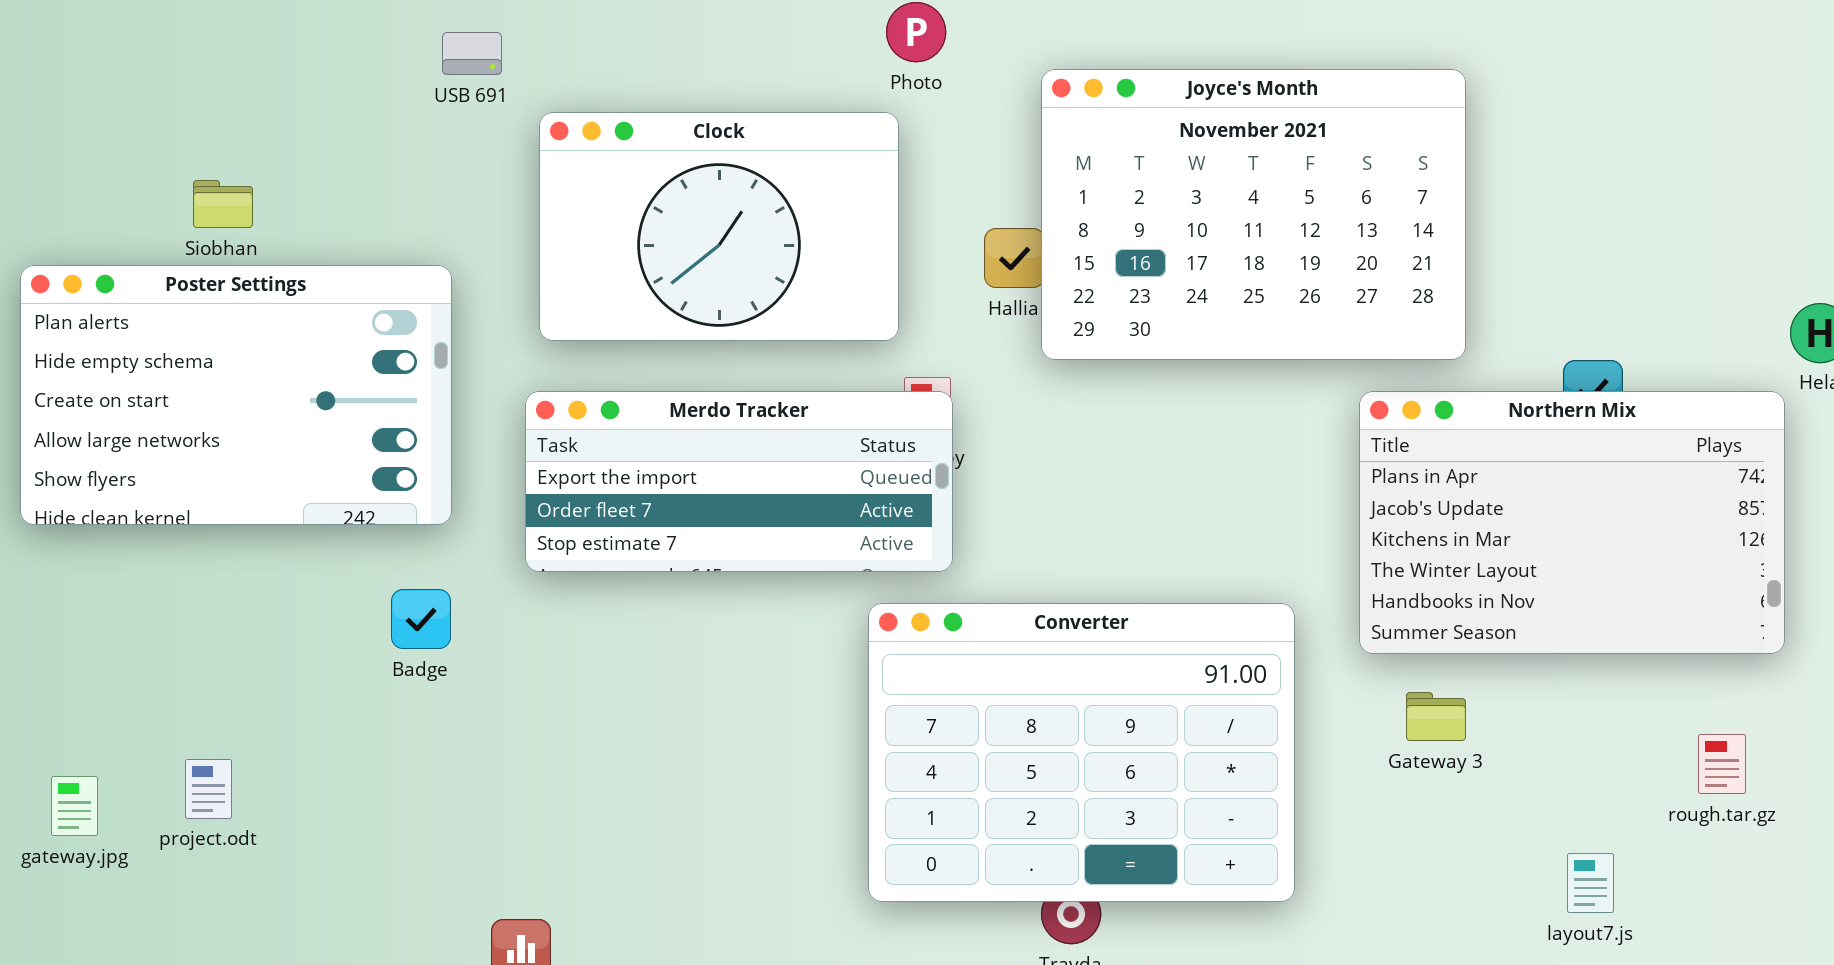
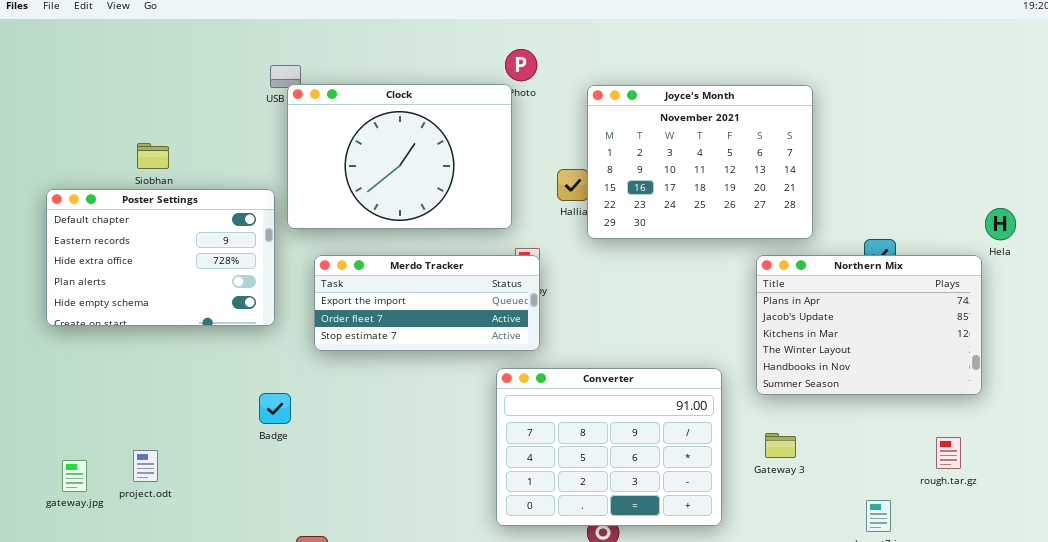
Clock: [539,112,899,341] -> [287,84,512,229], resized
Poster Settings: [20,265,452,525] -> [46,189,275,326], scrolled up 3 rows
Badge: [391,589,451,649] -> [259,393,291,424], moved
Gateway 3: [1406,692,1466,741] -> [765,433,796,458], moved

